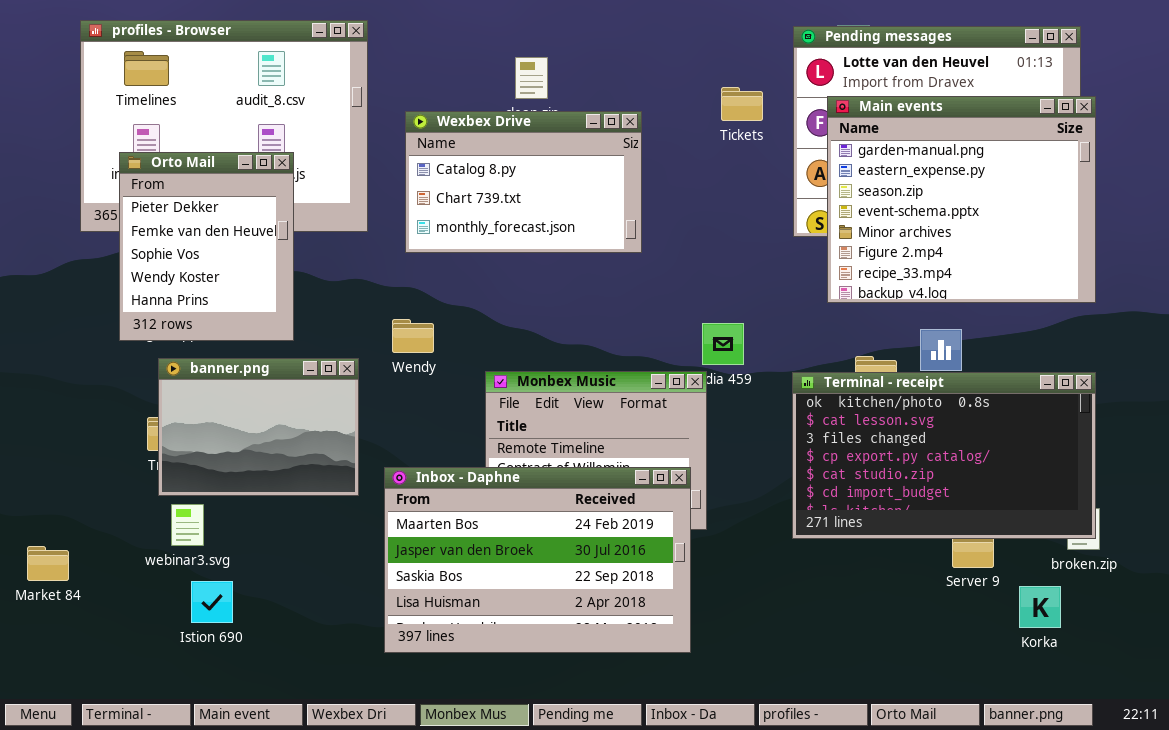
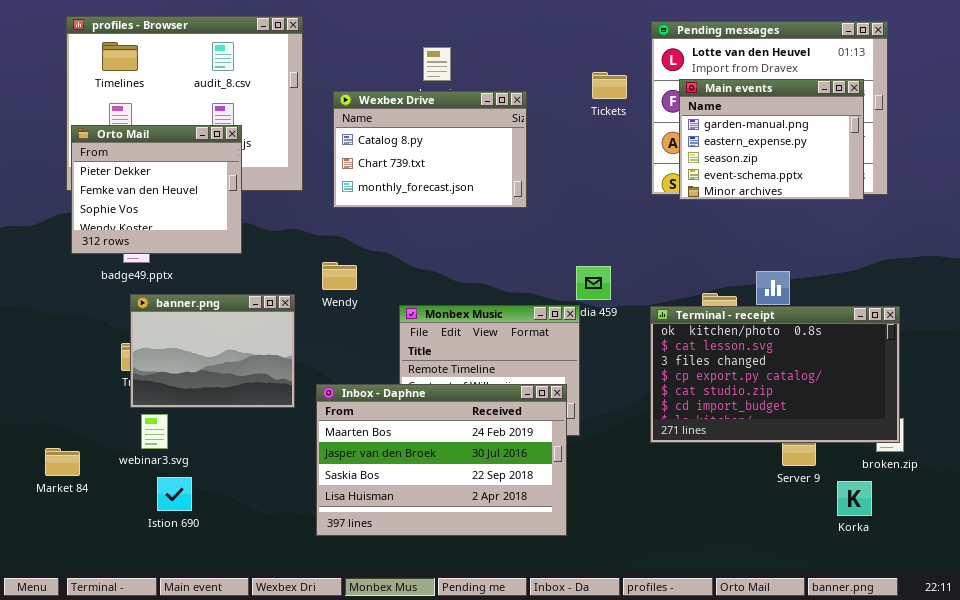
Main events: [827,96,1096,303] -> [679,79,864,200], resized
Orto Mail: [119,152,294,341] -> [71,125,242,254], resized
Market 84: [27,546,69,581] -> [45,448,80,476], moved

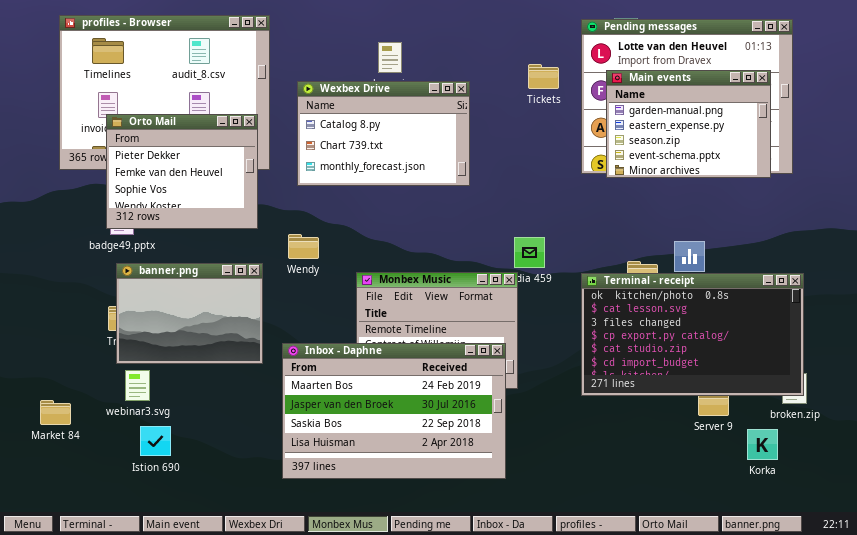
Orto Mail: [71,125,242,254] -> [106,114,258,229], moved

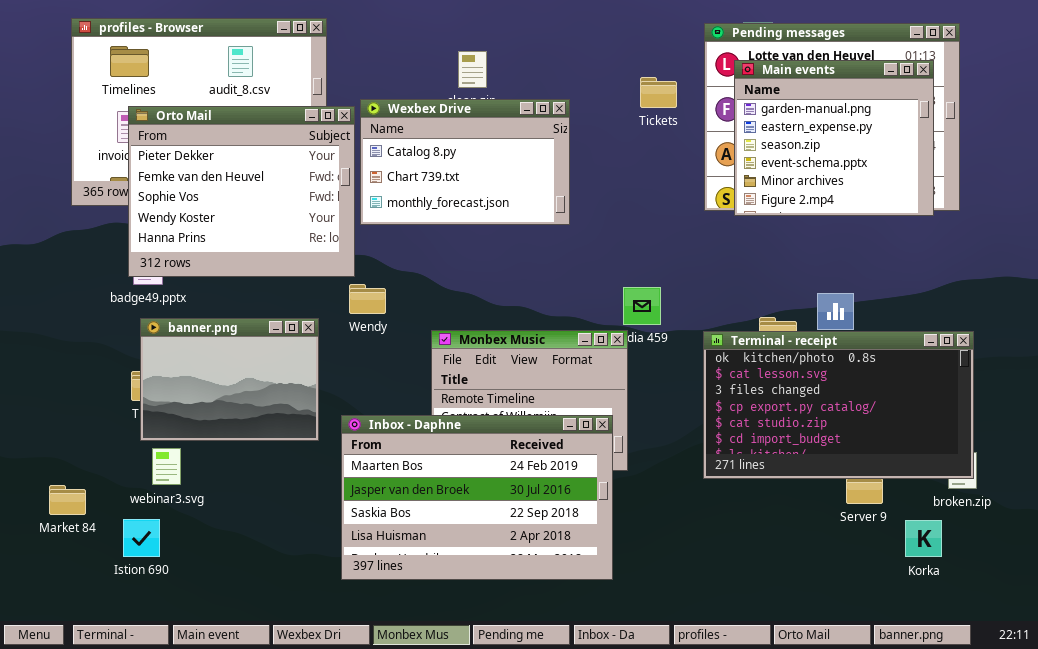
Main events: [606,70,771,178] -> [734,60,934,216], resized
Orto Mail: [106,114,258,229] -> [128,106,355,277], resized
Istion 690: [140,426,171,456] -> [123,519,160,557], moved

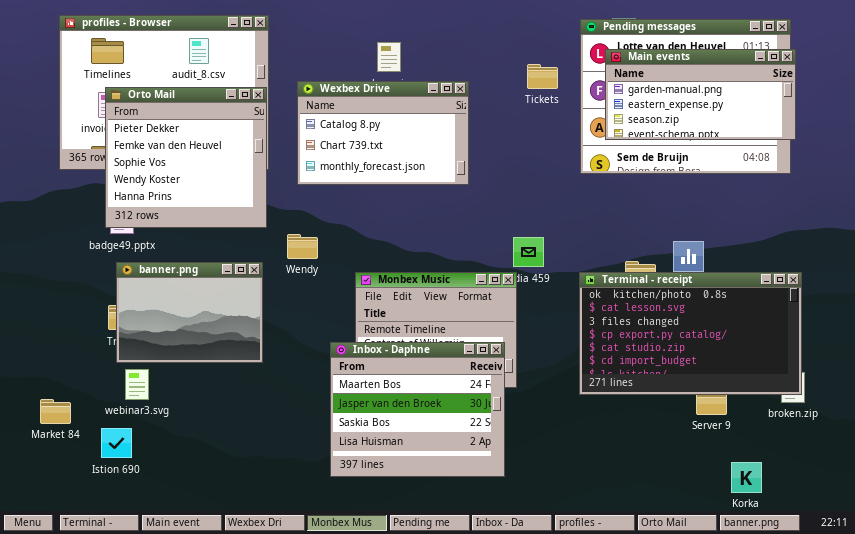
Main events: [734,60,934,216] -> [605,49,796,140], resized
Orto Mail: [128,106,355,277] -> [105,87,267,228], resized
Inbox - Daphne: [341,415,613,580] -> [330,342,505,477], resized
Korka: [905,520,942,557] -> [731,462,762,493], moved

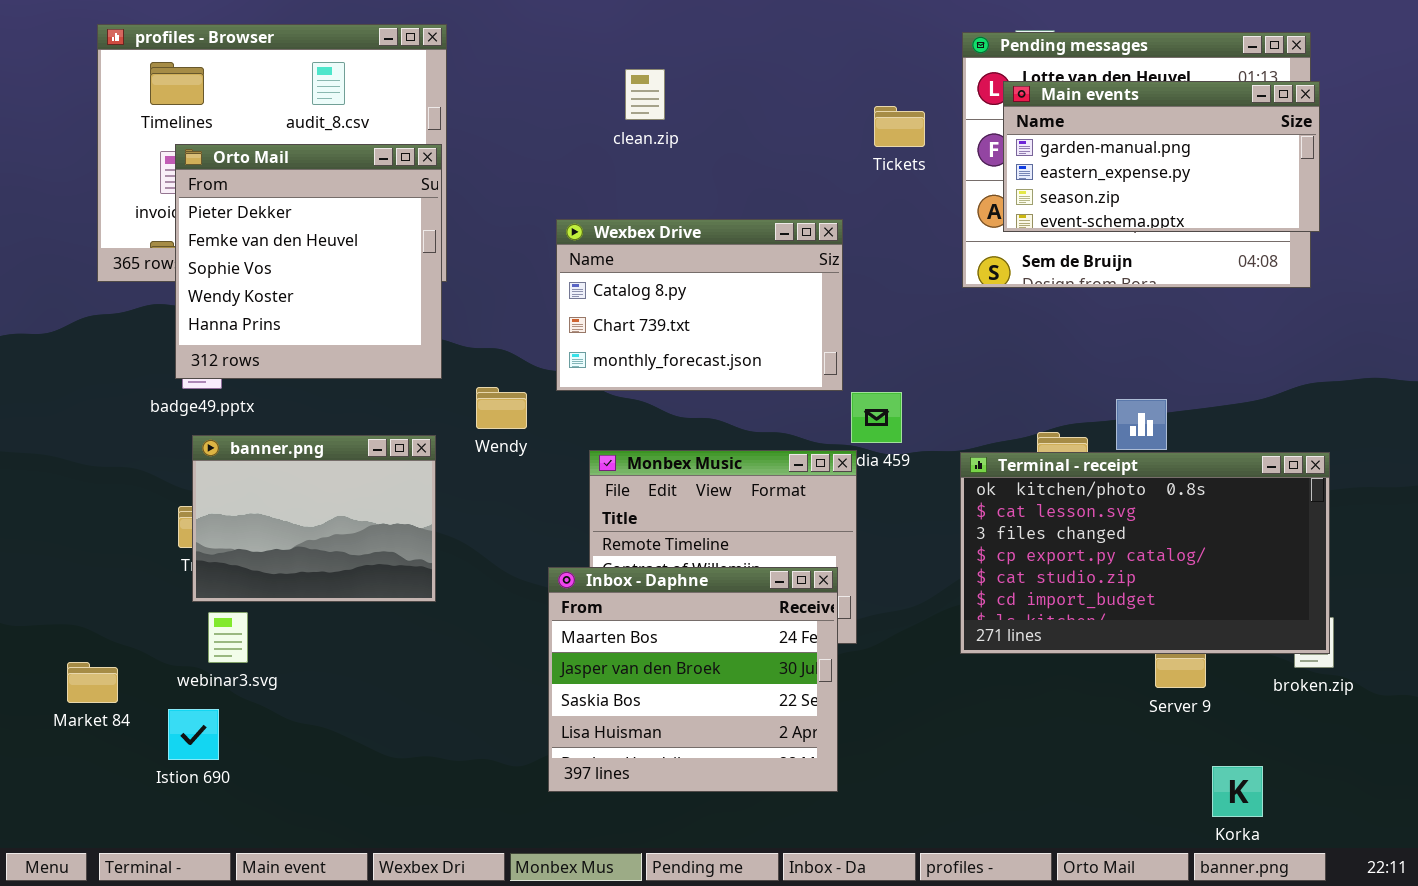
Wexbex Drive: [297,81,469,185] -> [556,219,843,391], moved

